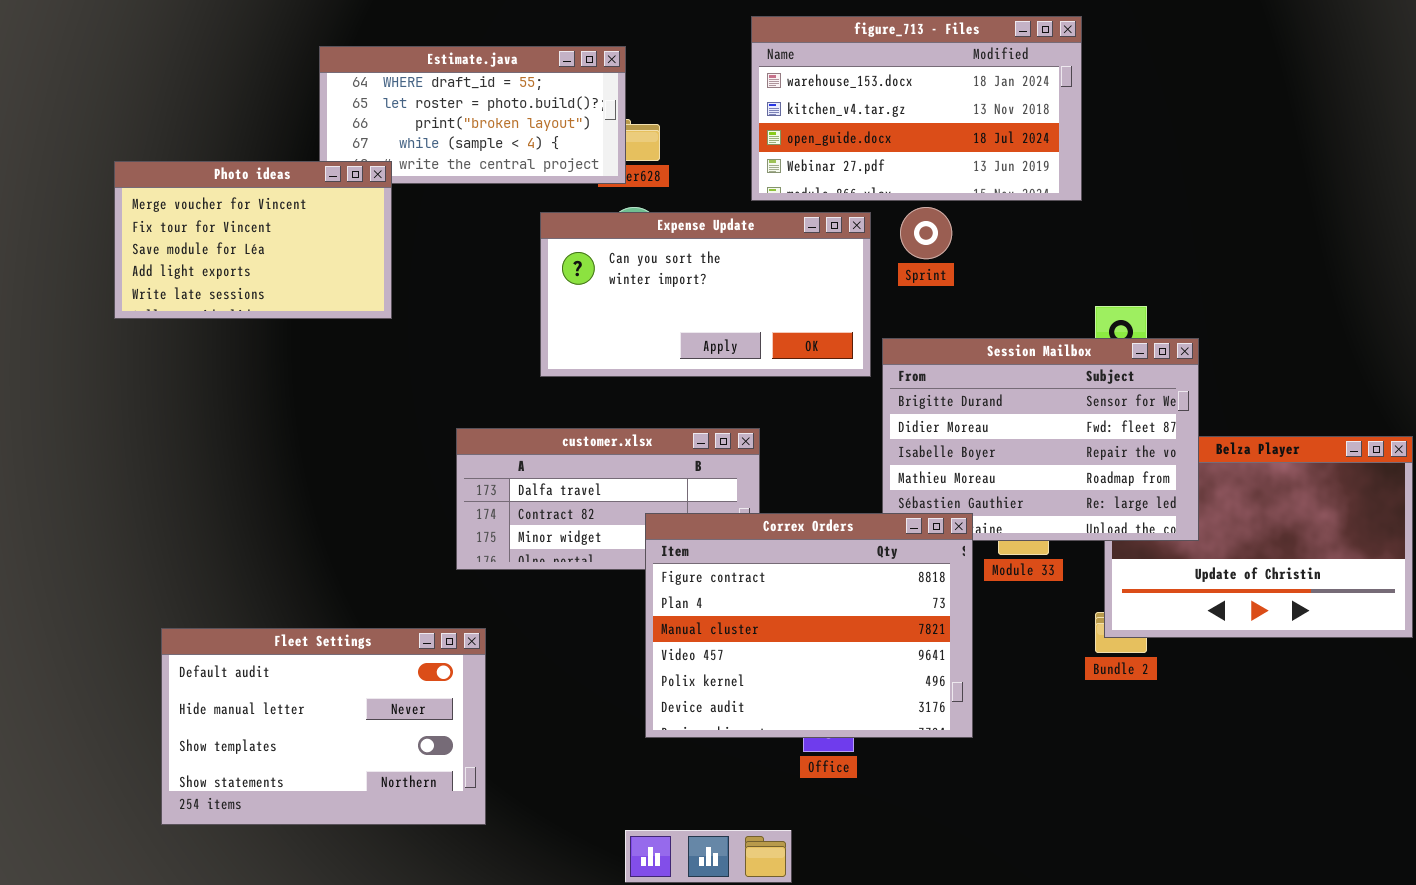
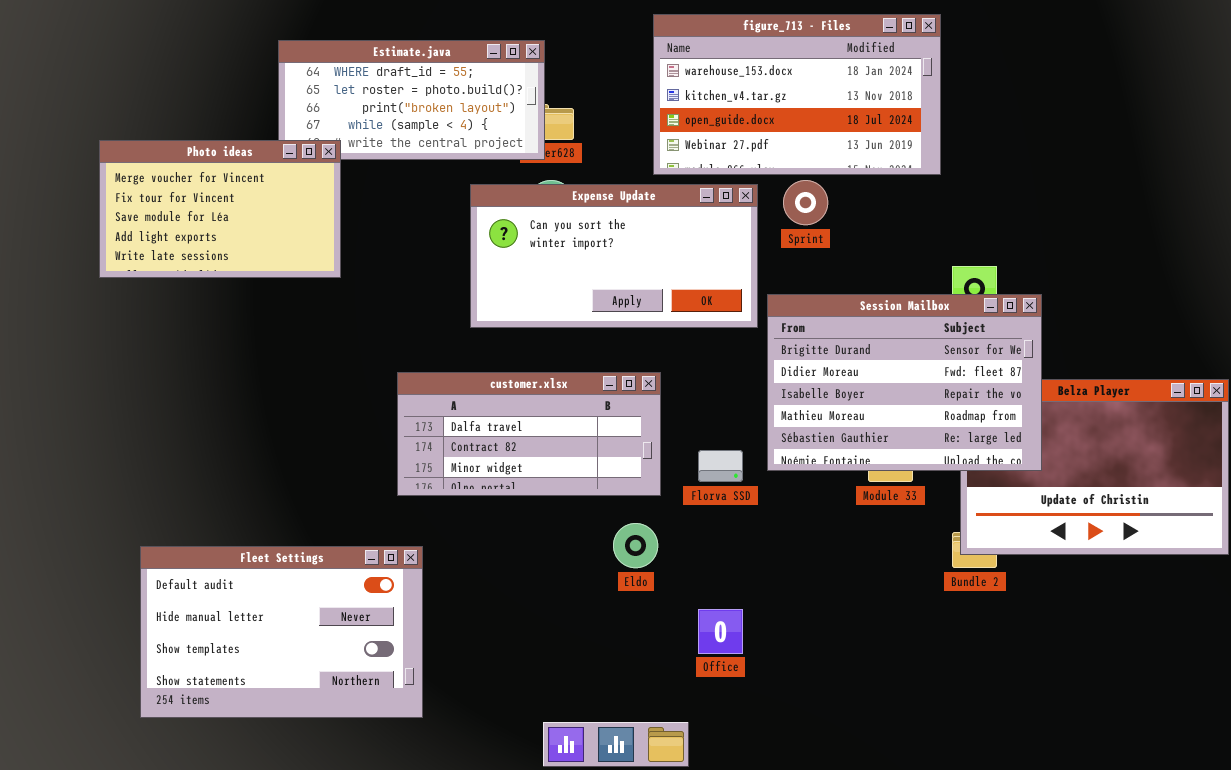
Correx Orders: [645,513,973,738] -> none, closed

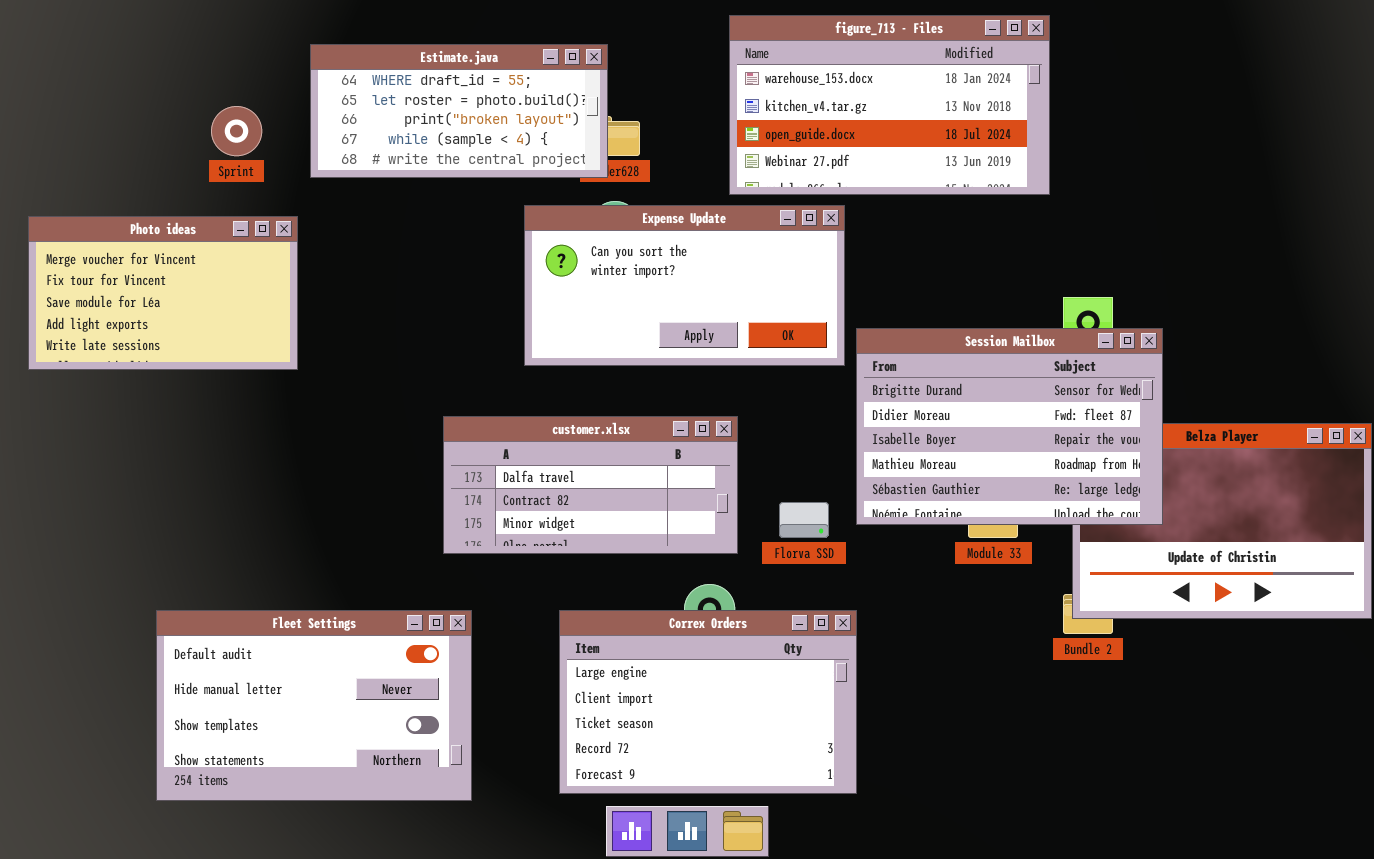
Photo ideas: [99,140,341,278] -> [28,216,298,370], moved
Sprint: [783,180,828,225] -> [211,106,262,156], moved
Correx Orders: none -> [559,610,857,794], opened

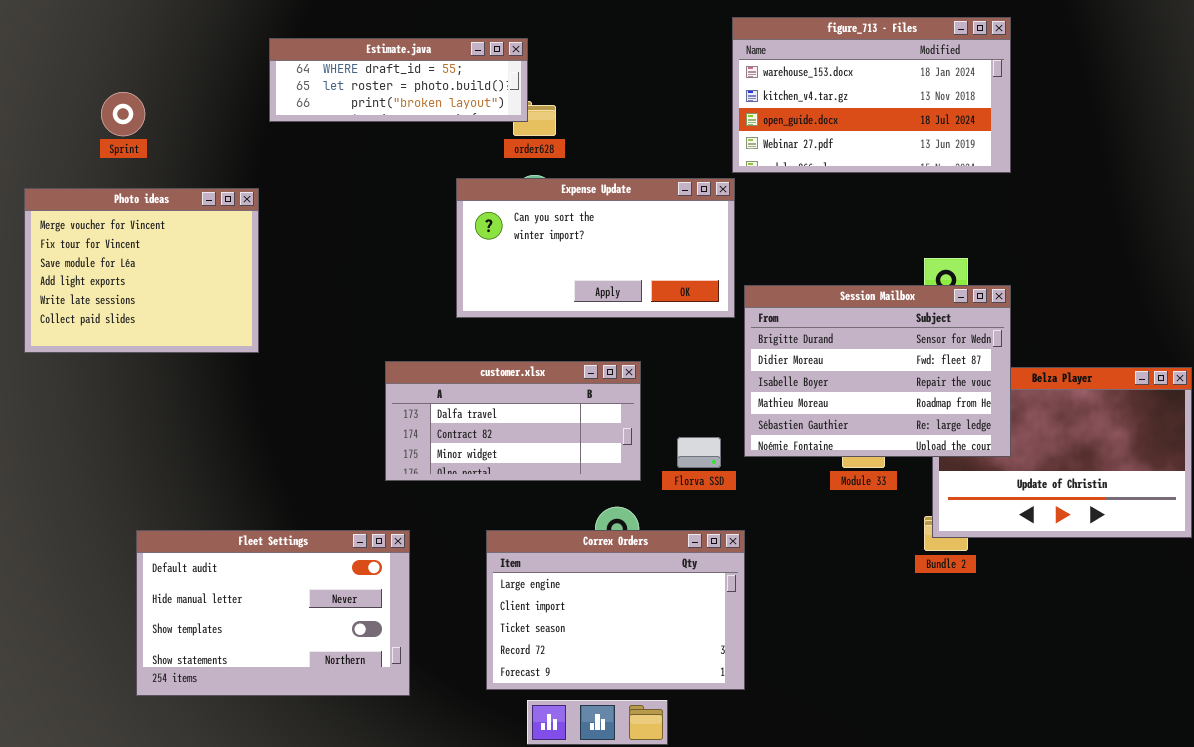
figure_713 - Files: [729,15,1050,195] -> [732,17,1011,173], moved
Estimate.java: [310,44,608,178] -> [269,38,528,122], resized
Sprint: [211,106,262,156] -> [101,92,145,136], moved
Photo ideas: [28,216,298,370] -> [24,188,259,353], resized

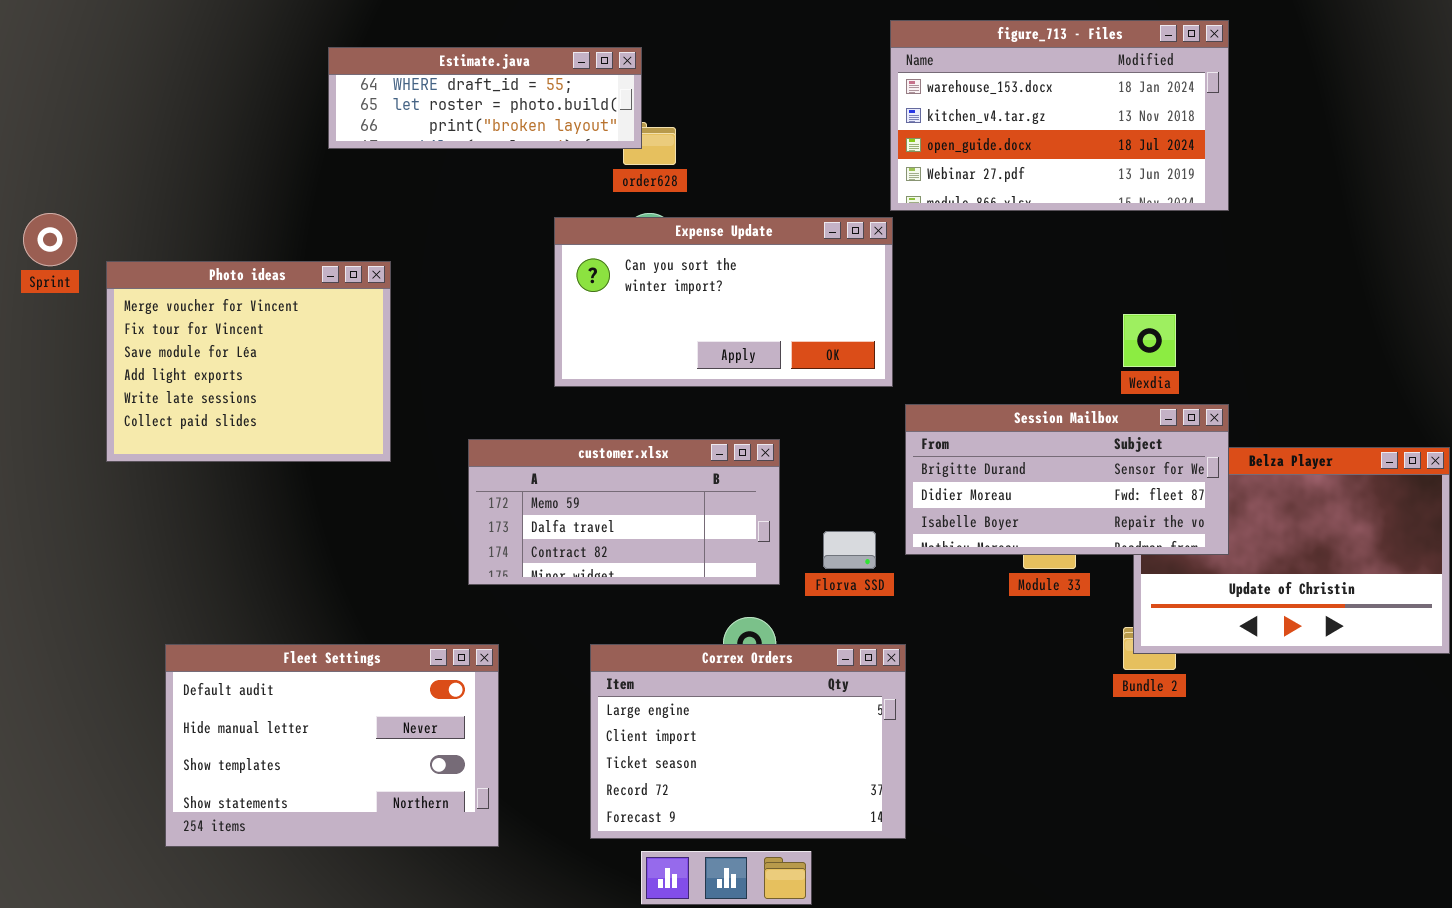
Sprint: [101,92,145,136] -> [23,213,77,266], moved
Photo ideas: [24,188,259,353] -> [106,261,391,462], moved
Session Mailbox: [744,285,1011,457] -> [905,404,1229,555], resized
customer.xlsx: [385,361,641,481] -> [468,439,780,585], scrolled up 1 row

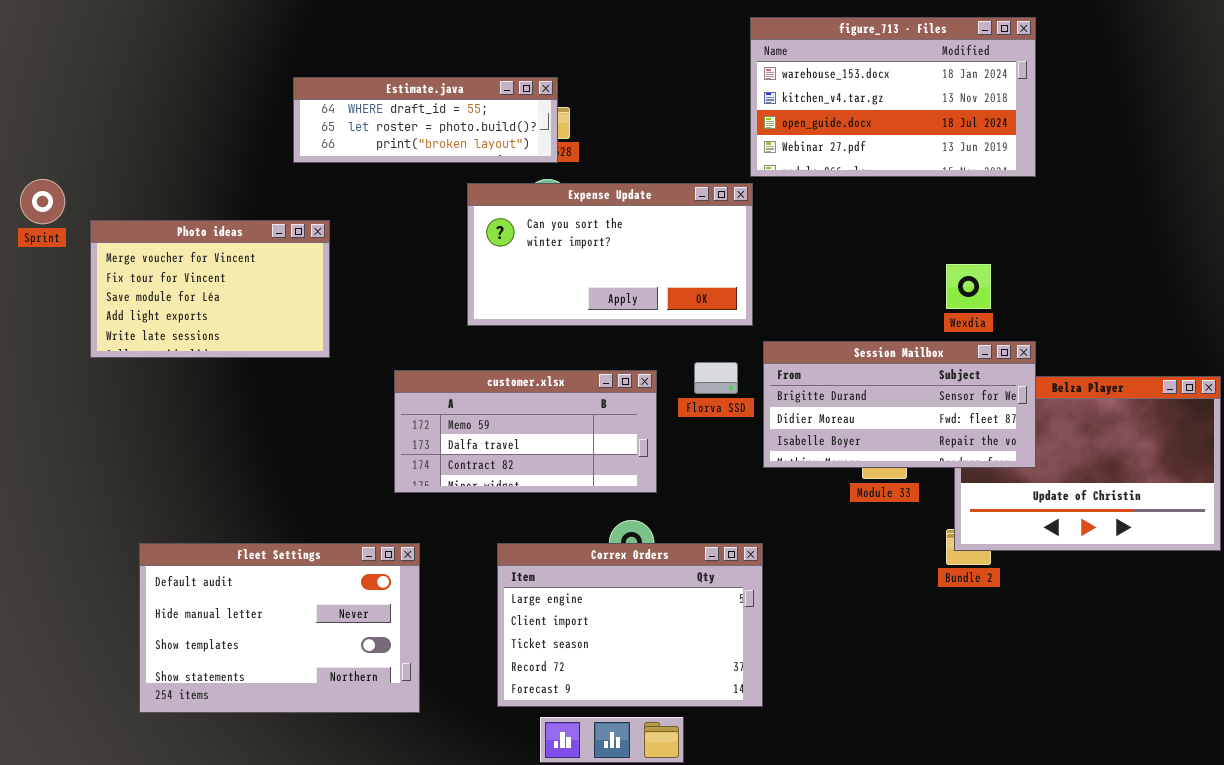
Estimate.java: [328,47,642,149] -> [293,77,558,163], moved
Photo ideas: [106,261,391,462] -> [90,220,330,358], resized
Florva SSD: [823,531,876,569] -> [694,362,738,394], moved

